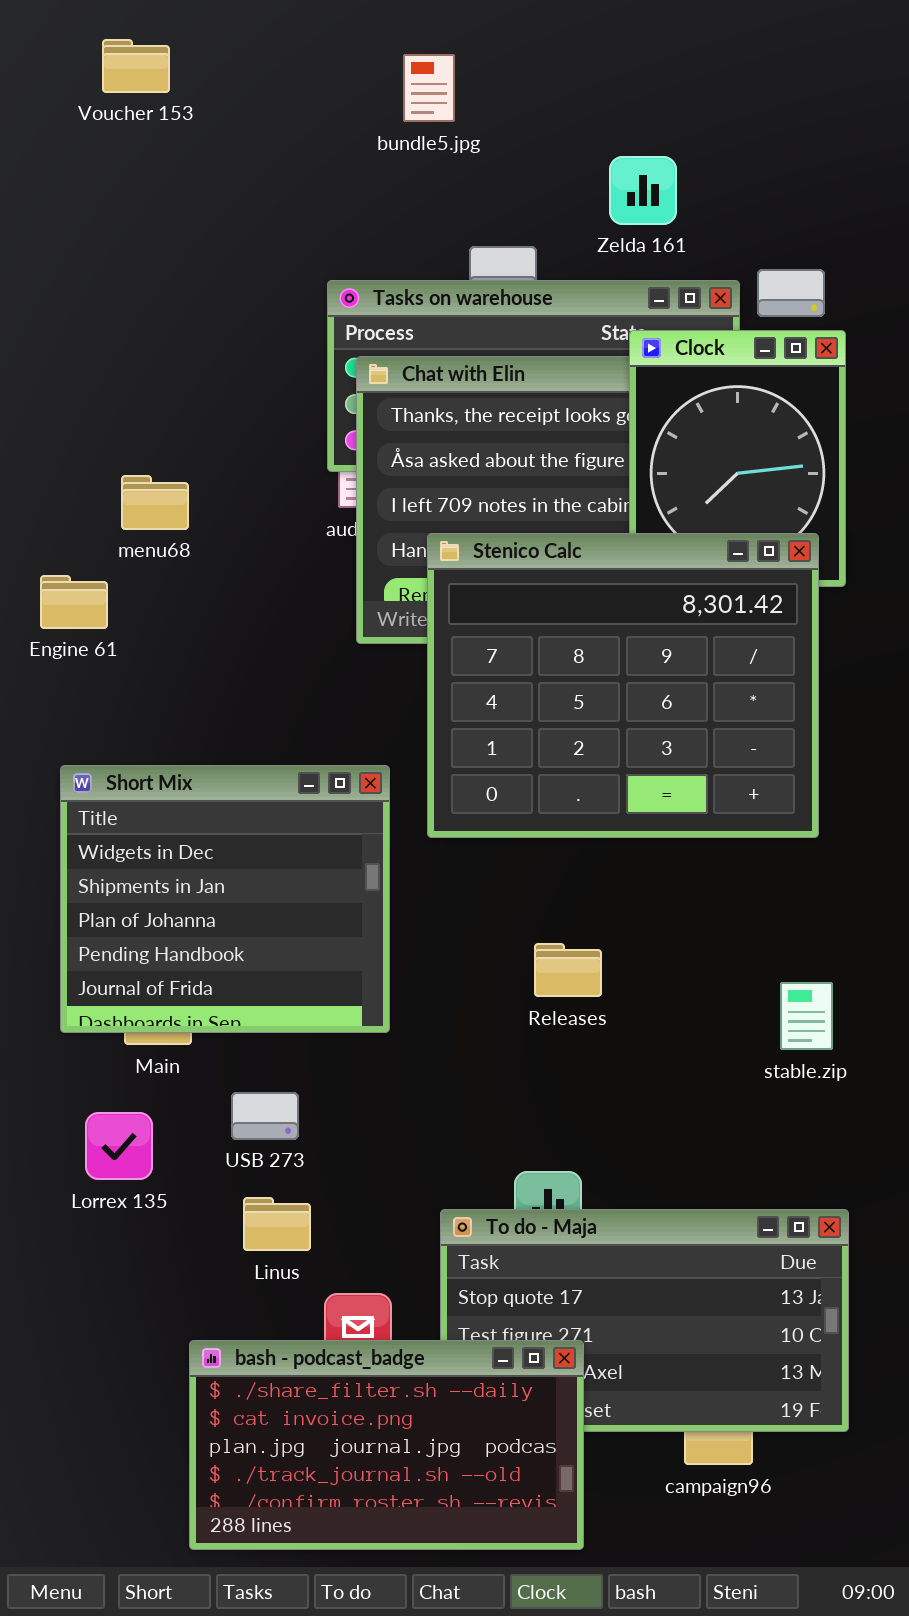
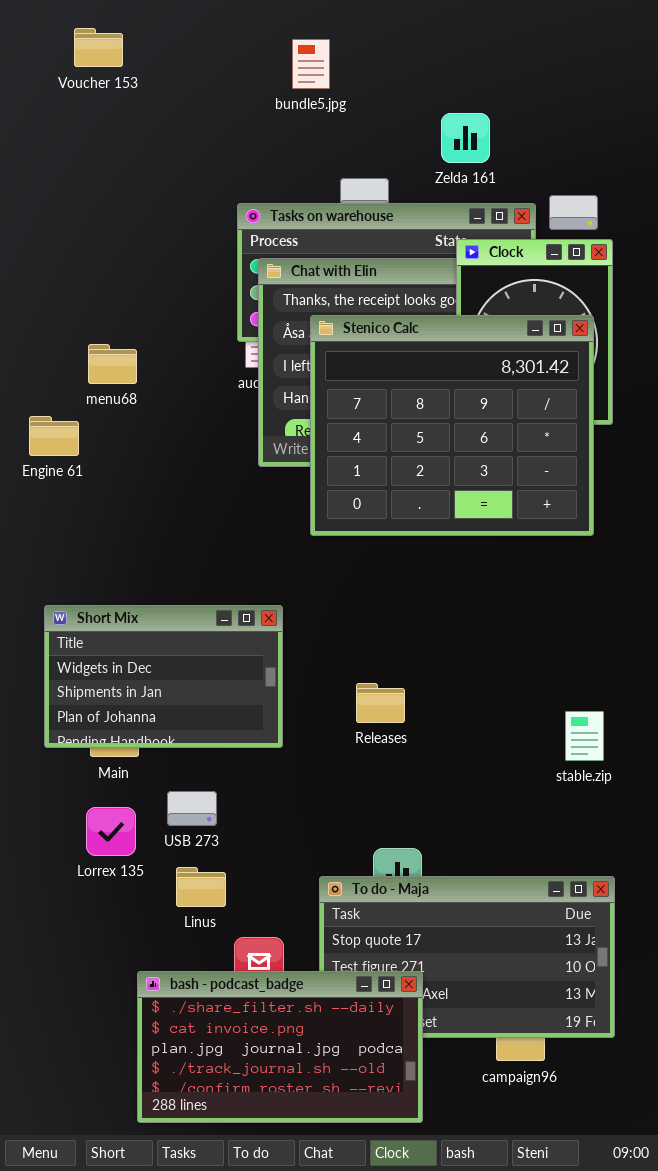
Stenico Calc: [427,533,819,838] -> [310,315,594,536], moved
Short Mix: [60,765,390,1033] -> [44,605,283,748], resized
Releases: [534,943,602,997] -> [356,683,405,723], moved
Lorrex 135: [85,1112,153,1180] -> [86,807,136,856], moved

